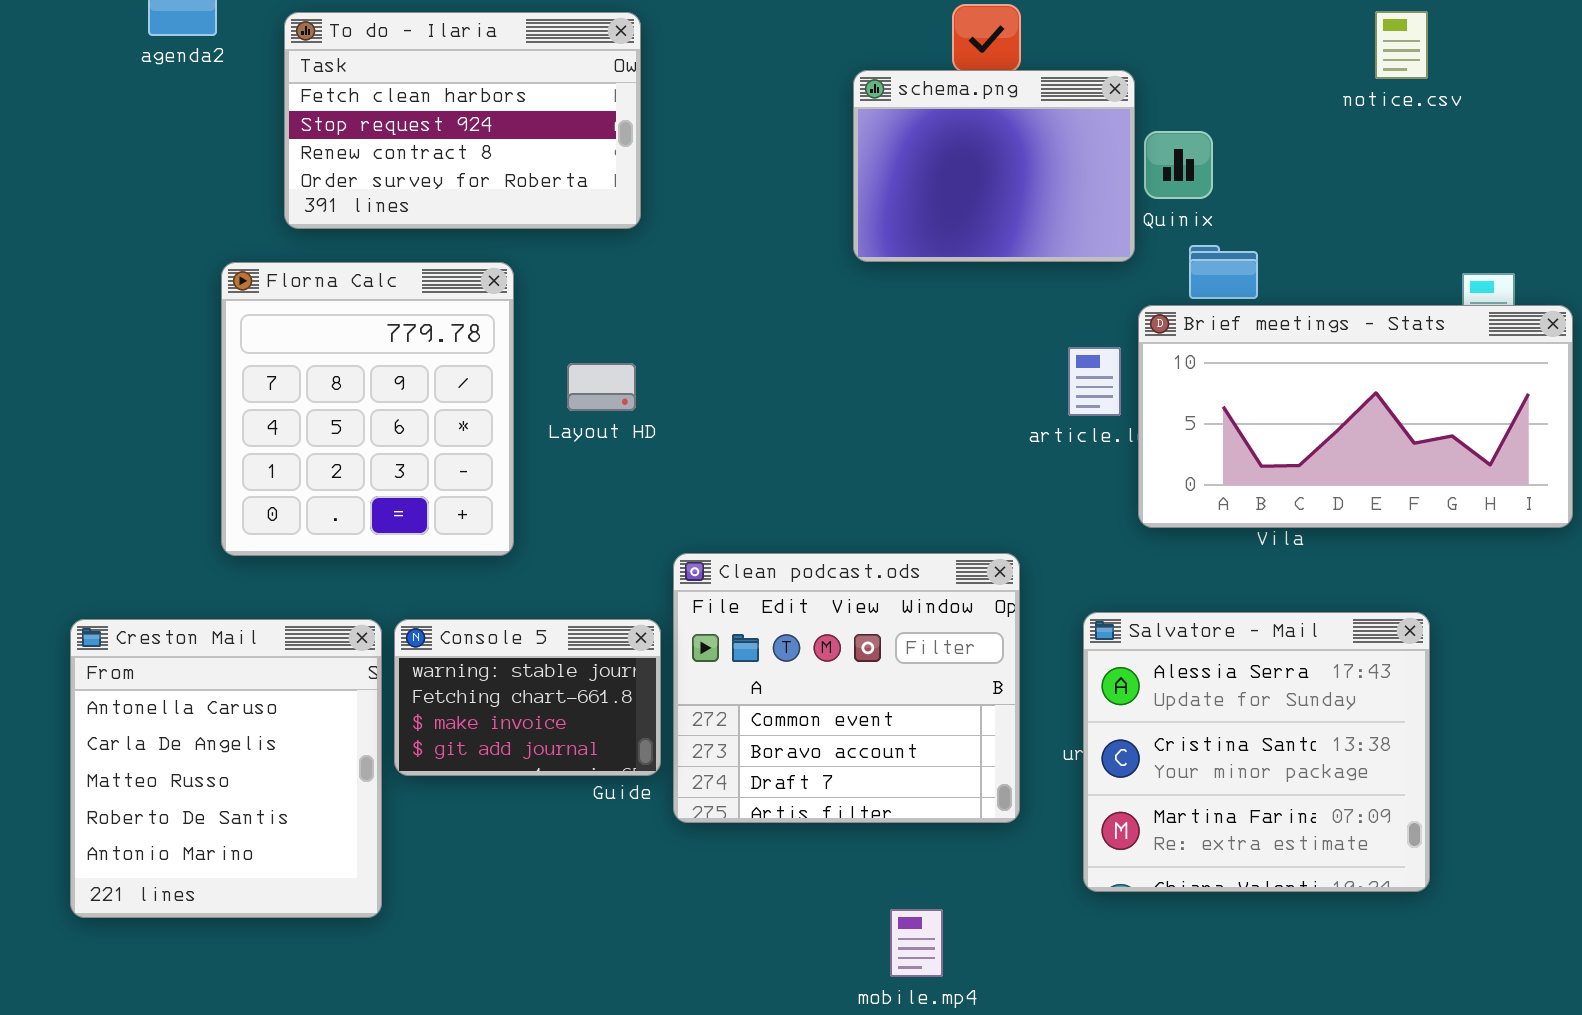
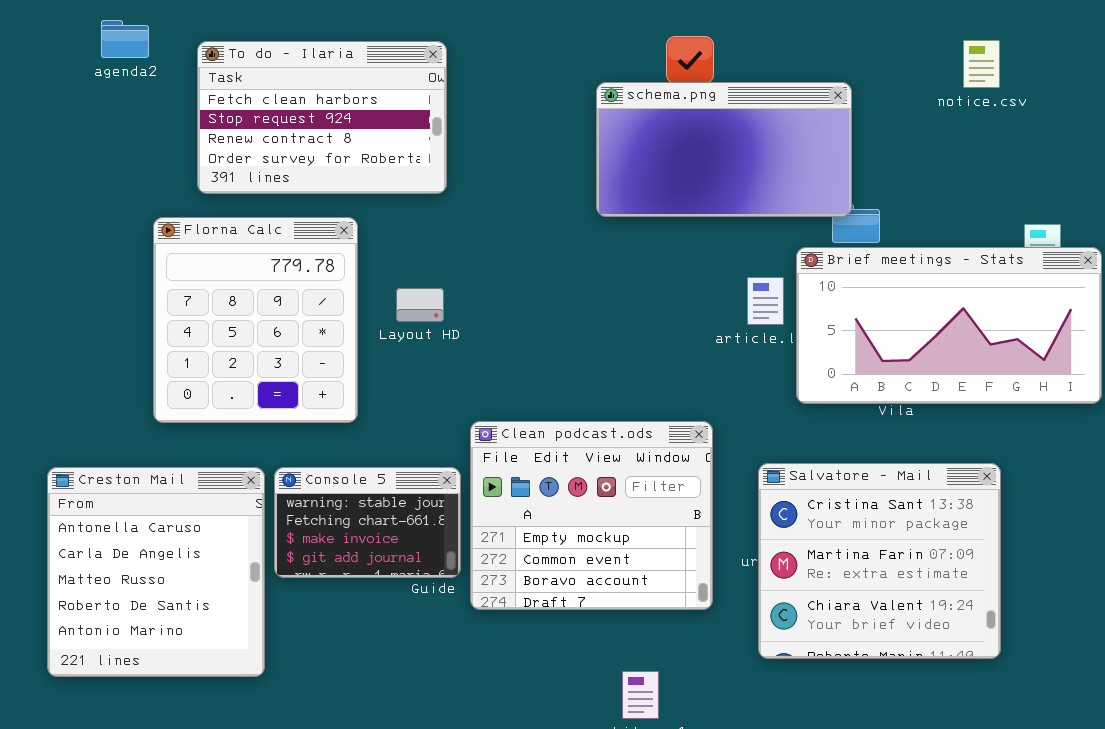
schema.png: [853,70,1135,262] -> [596,82,852,217], resized
Clean podcast.ods: [673,553,1020,823] -> [470,421,713,610], scrolled up 1 row
Salvatore - Mail: [1083,612,1430,892] -> [758,463,1001,659], scrolled down 1 row

